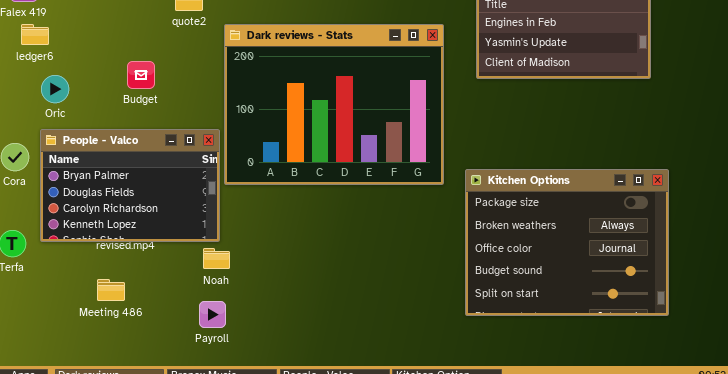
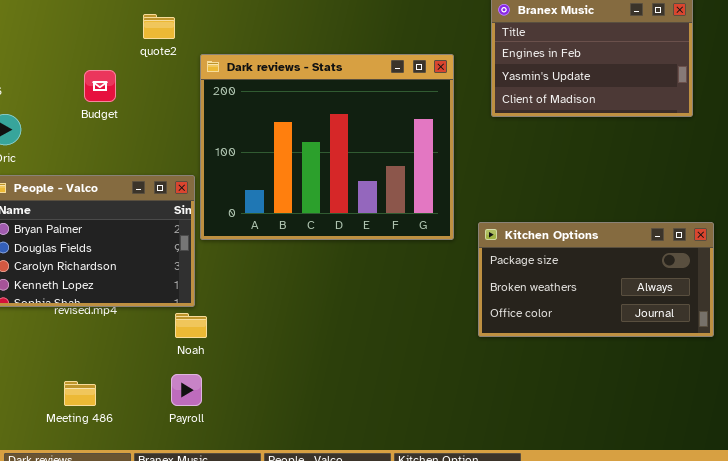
Budget: [127,61,155,89] -> [84,70,116,102], moved
Kitchen Options: [465,169,669,316] -> [478,222,714,337], resized
Meeting 486: [97,279,125,301] -> [64,381,96,406], moved

